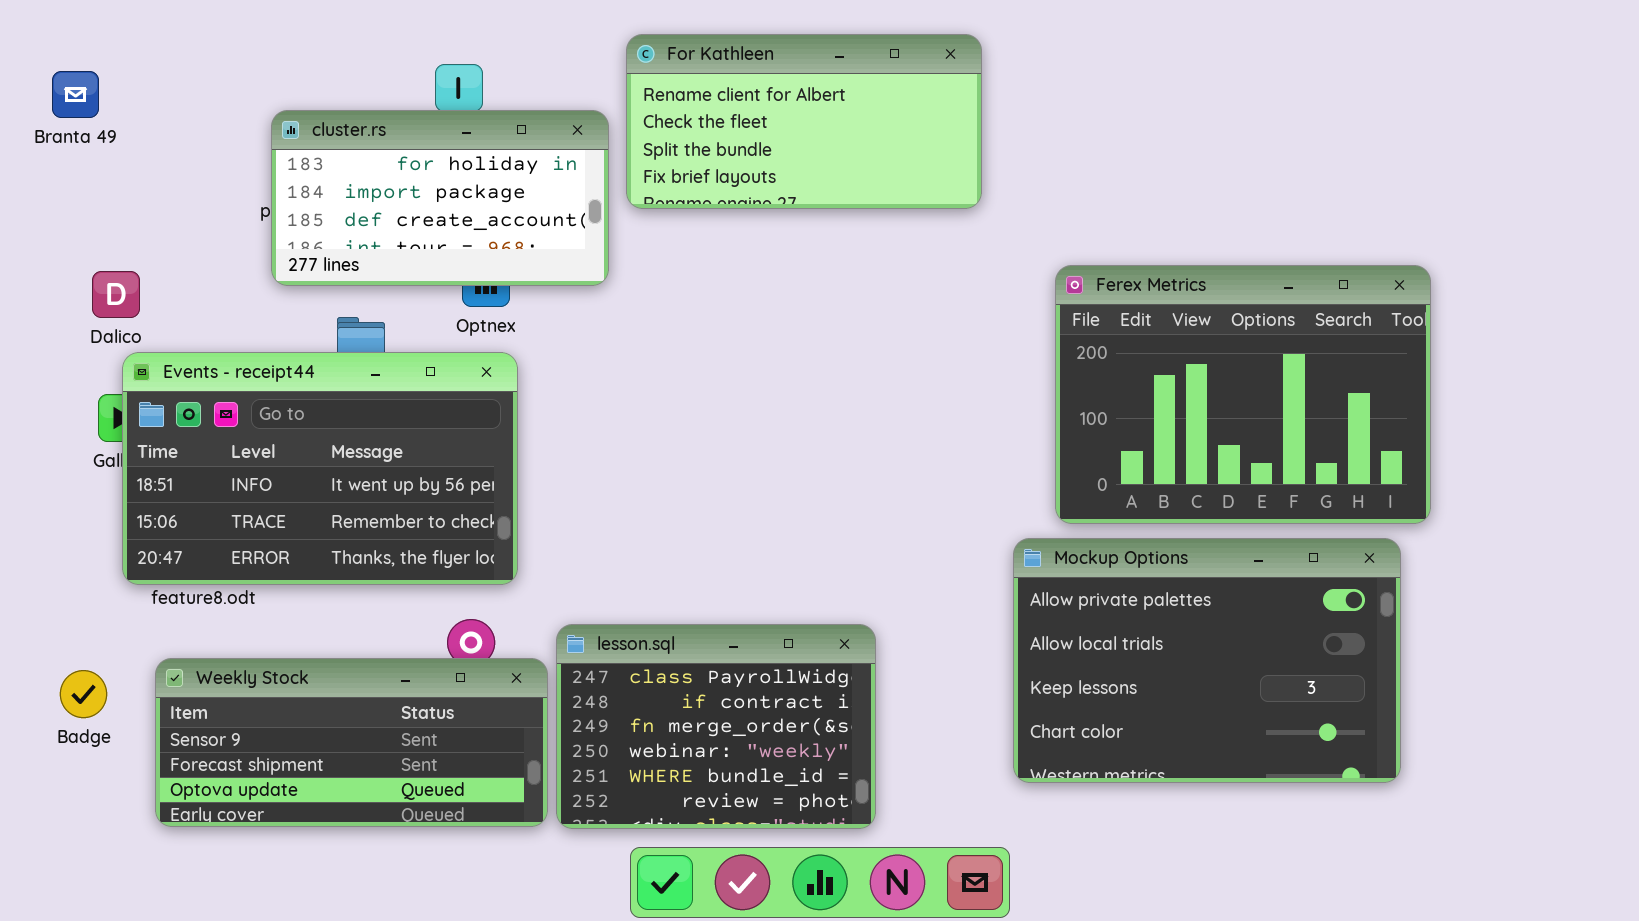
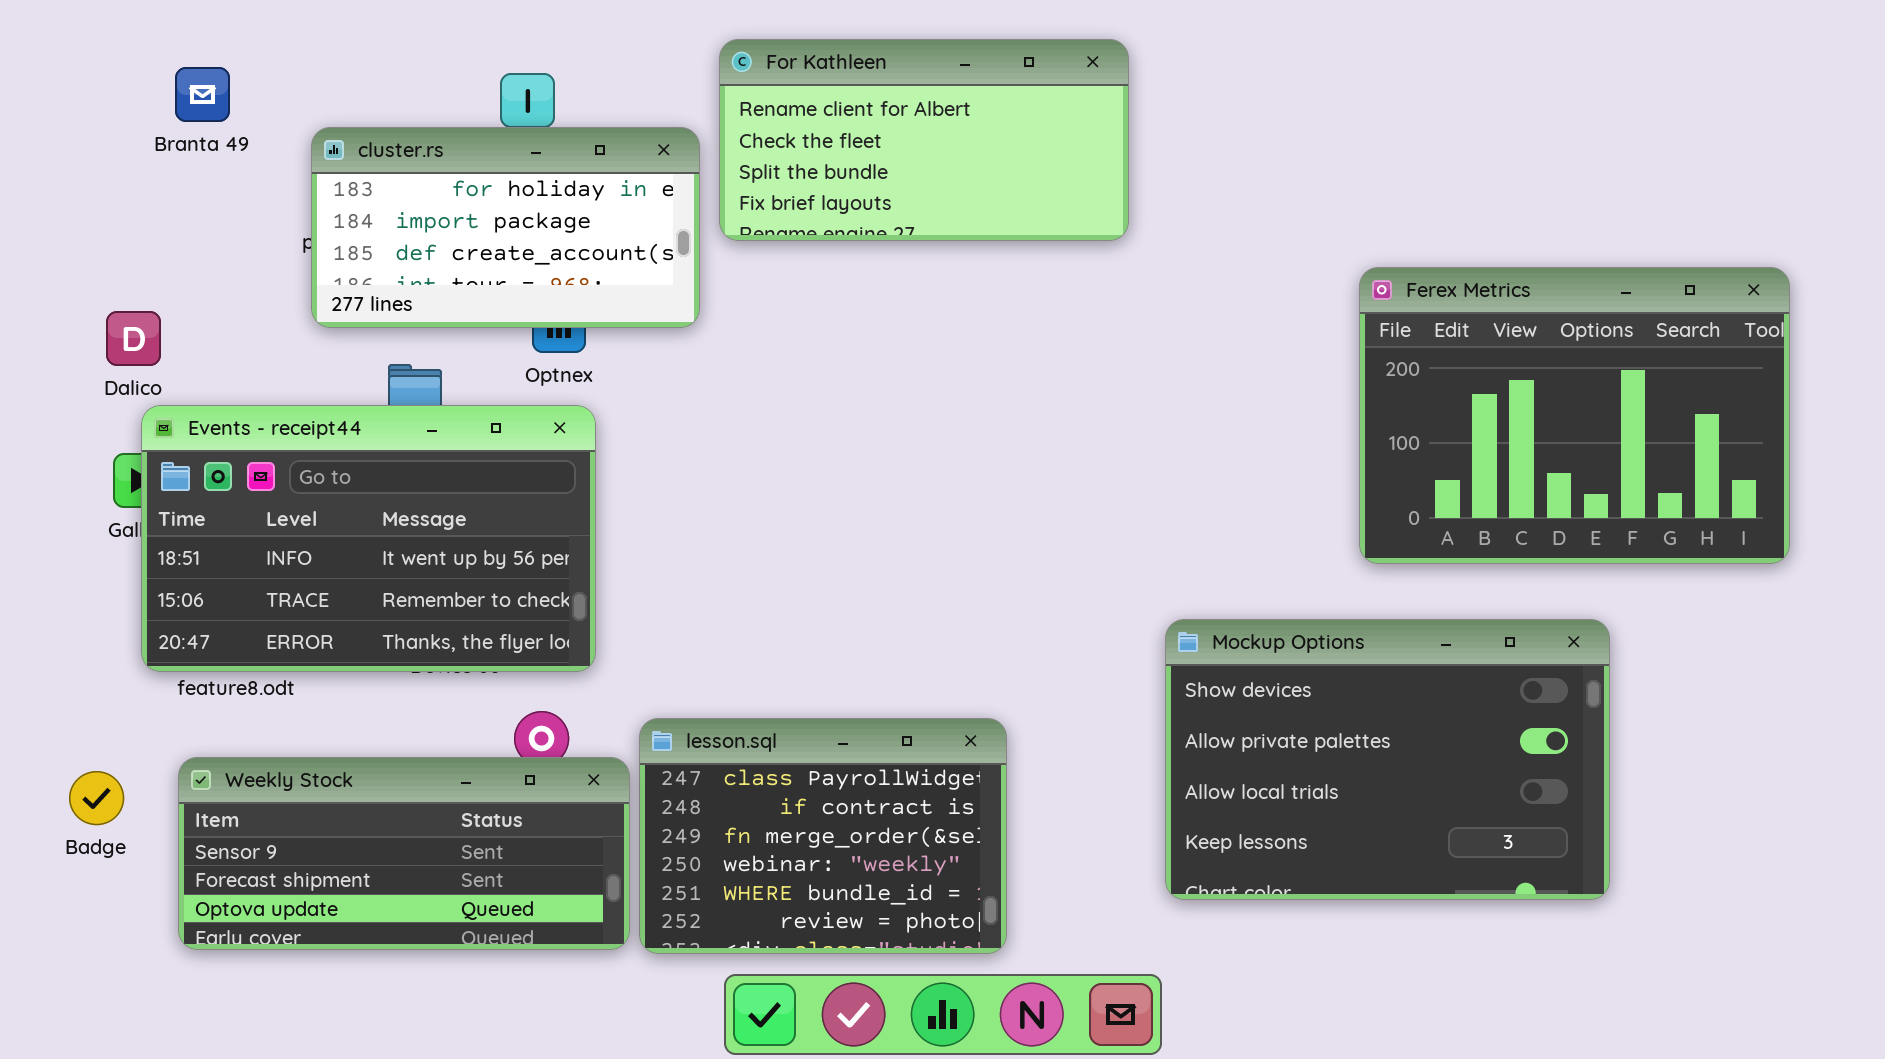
Branta 49: [52,71,99,118] -> [175,67,230,122], moved
Ferex Metrics: [1055,265,1431,524] -> [1359,267,1790,564], moved
Mockup Options: [1013,538,1401,783] -> [1165,619,1610,900], scrolled up 1 row

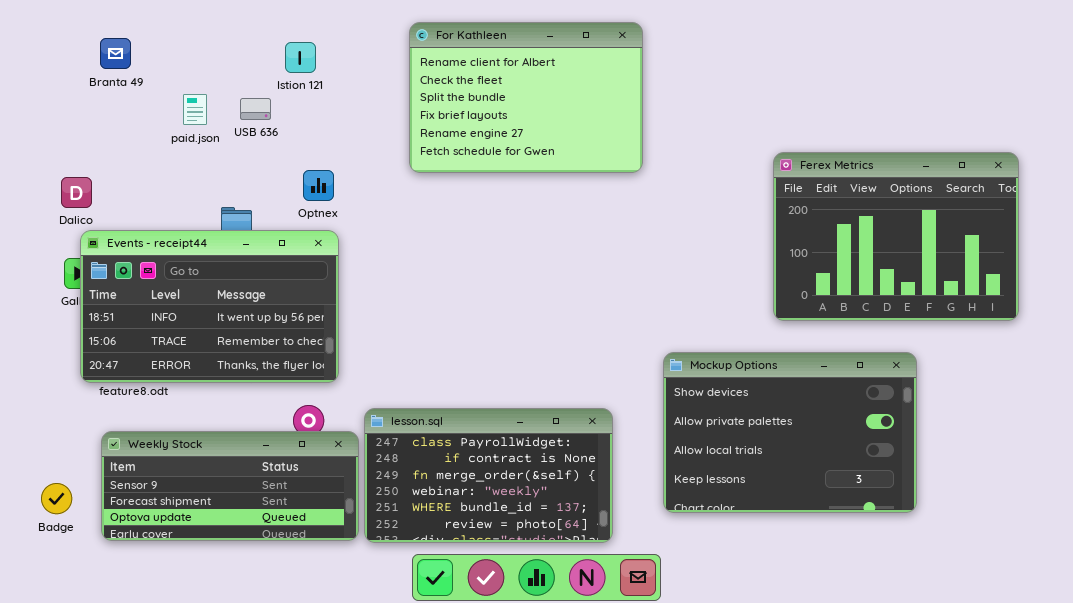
For Kathleen: [719,39,1129,241] -> [409,22,643,173], resized
cluster.rs: [311,127,700,328] -> none, closed
lesson.sql: [639,718,1007,954] -> [364,408,613,543], resized
Badge: [69,771,124,825] -> [41,483,72,514], moved

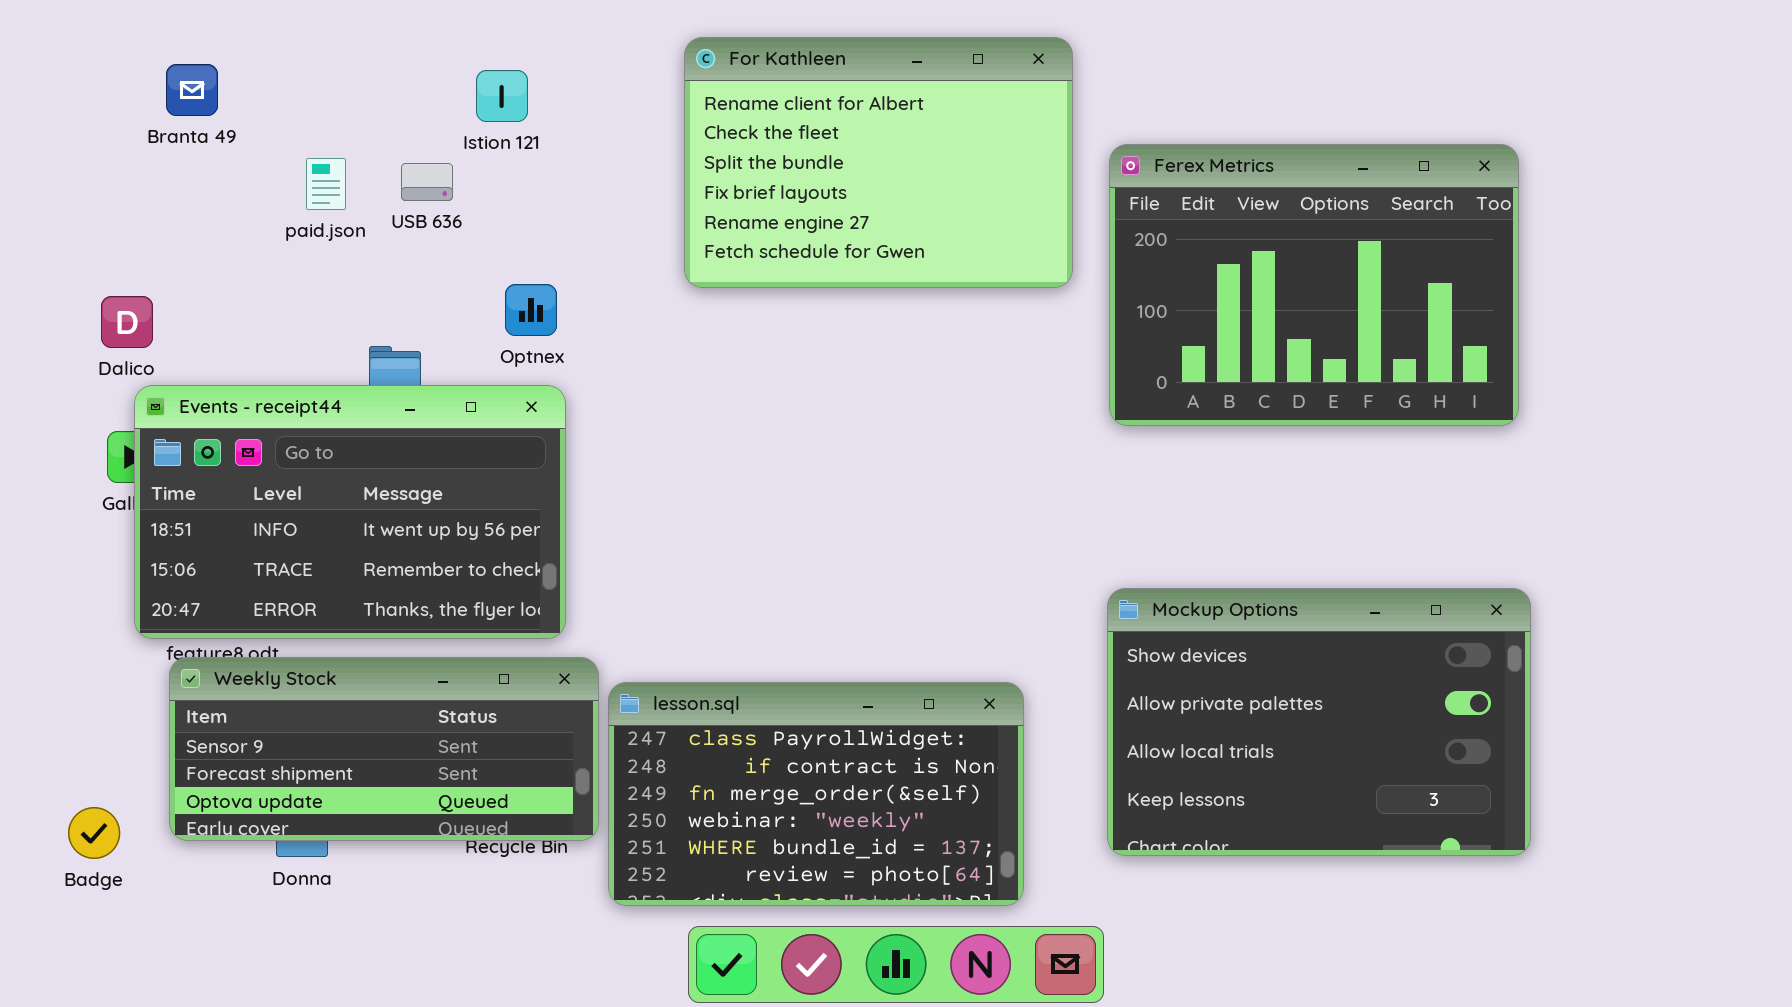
Ferex Metrics: [773,152,1019,321] -> [1109,144,1519,426], moved
Weekly Stock: [101,431,359,541] -> [169,657,599,841], moved

